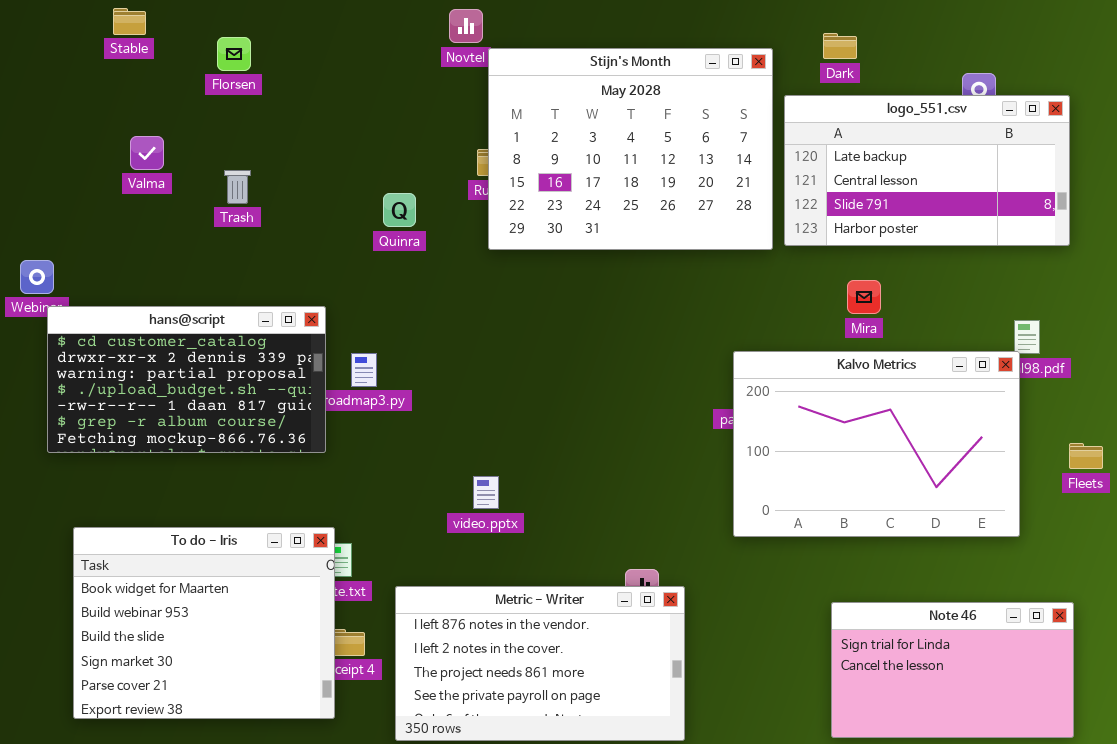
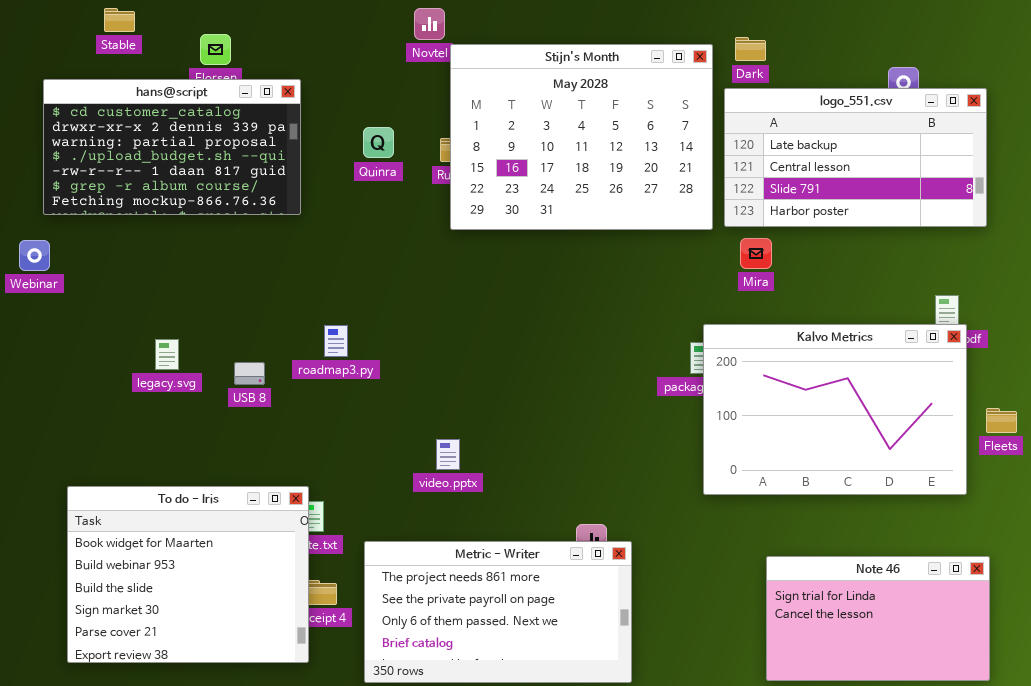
Dark: [823,33,857,59] -> [735,37,766,61], moved
Quinra: [383,193,416,227] -> [363,127,394,158], moved
Mira: [847,280,881,314] -> [740,238,772,269], moved
hans@script: [47,306,326,453] -> [43,79,301,215], moved
Kalvo Metrics: [733,351,1020,537] -> [703,324,967,495], moved
Metric - Writer: [395,586,685,741] -> [364,541,632,683], scrolled down 2 rows

